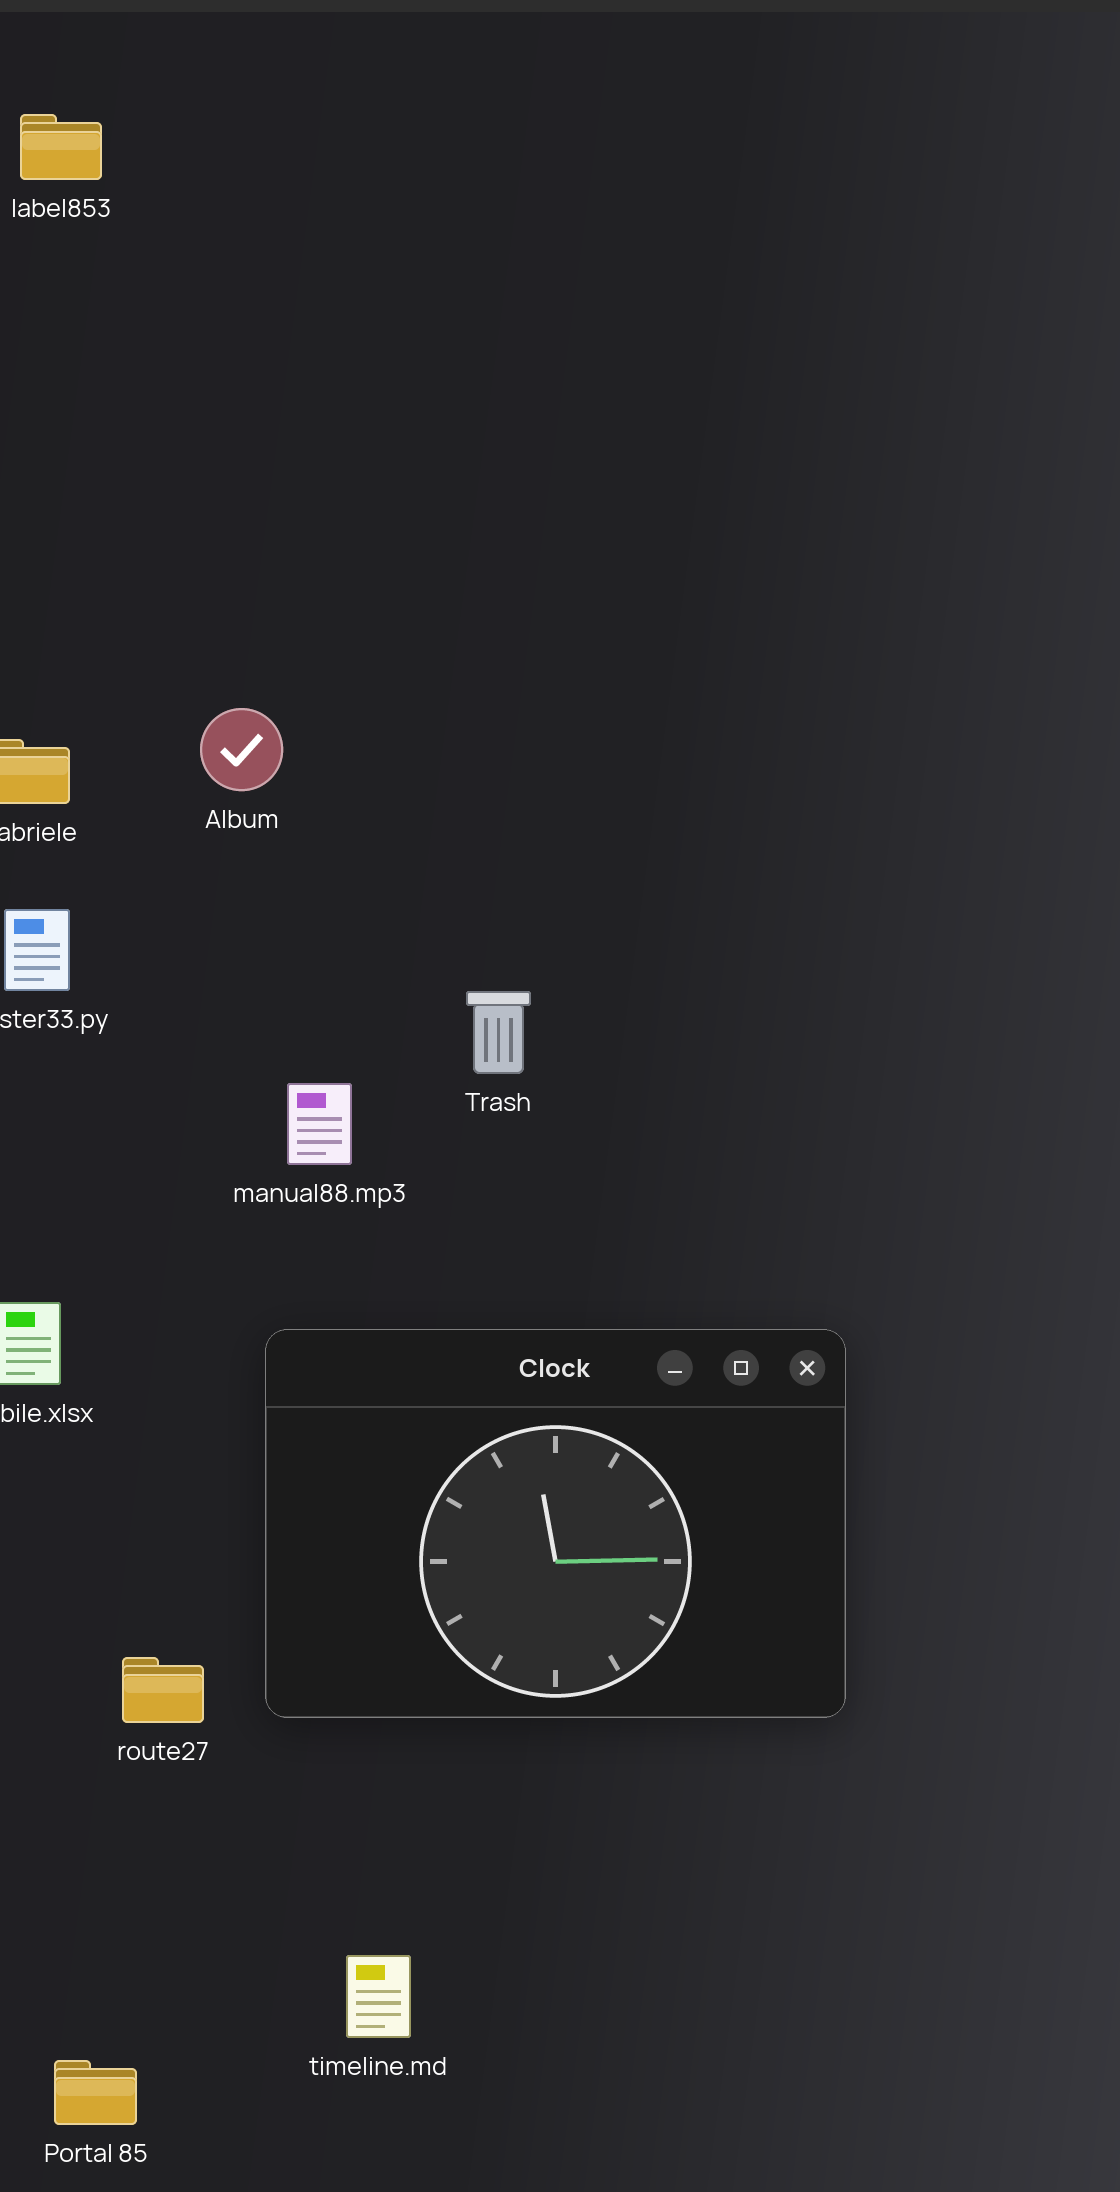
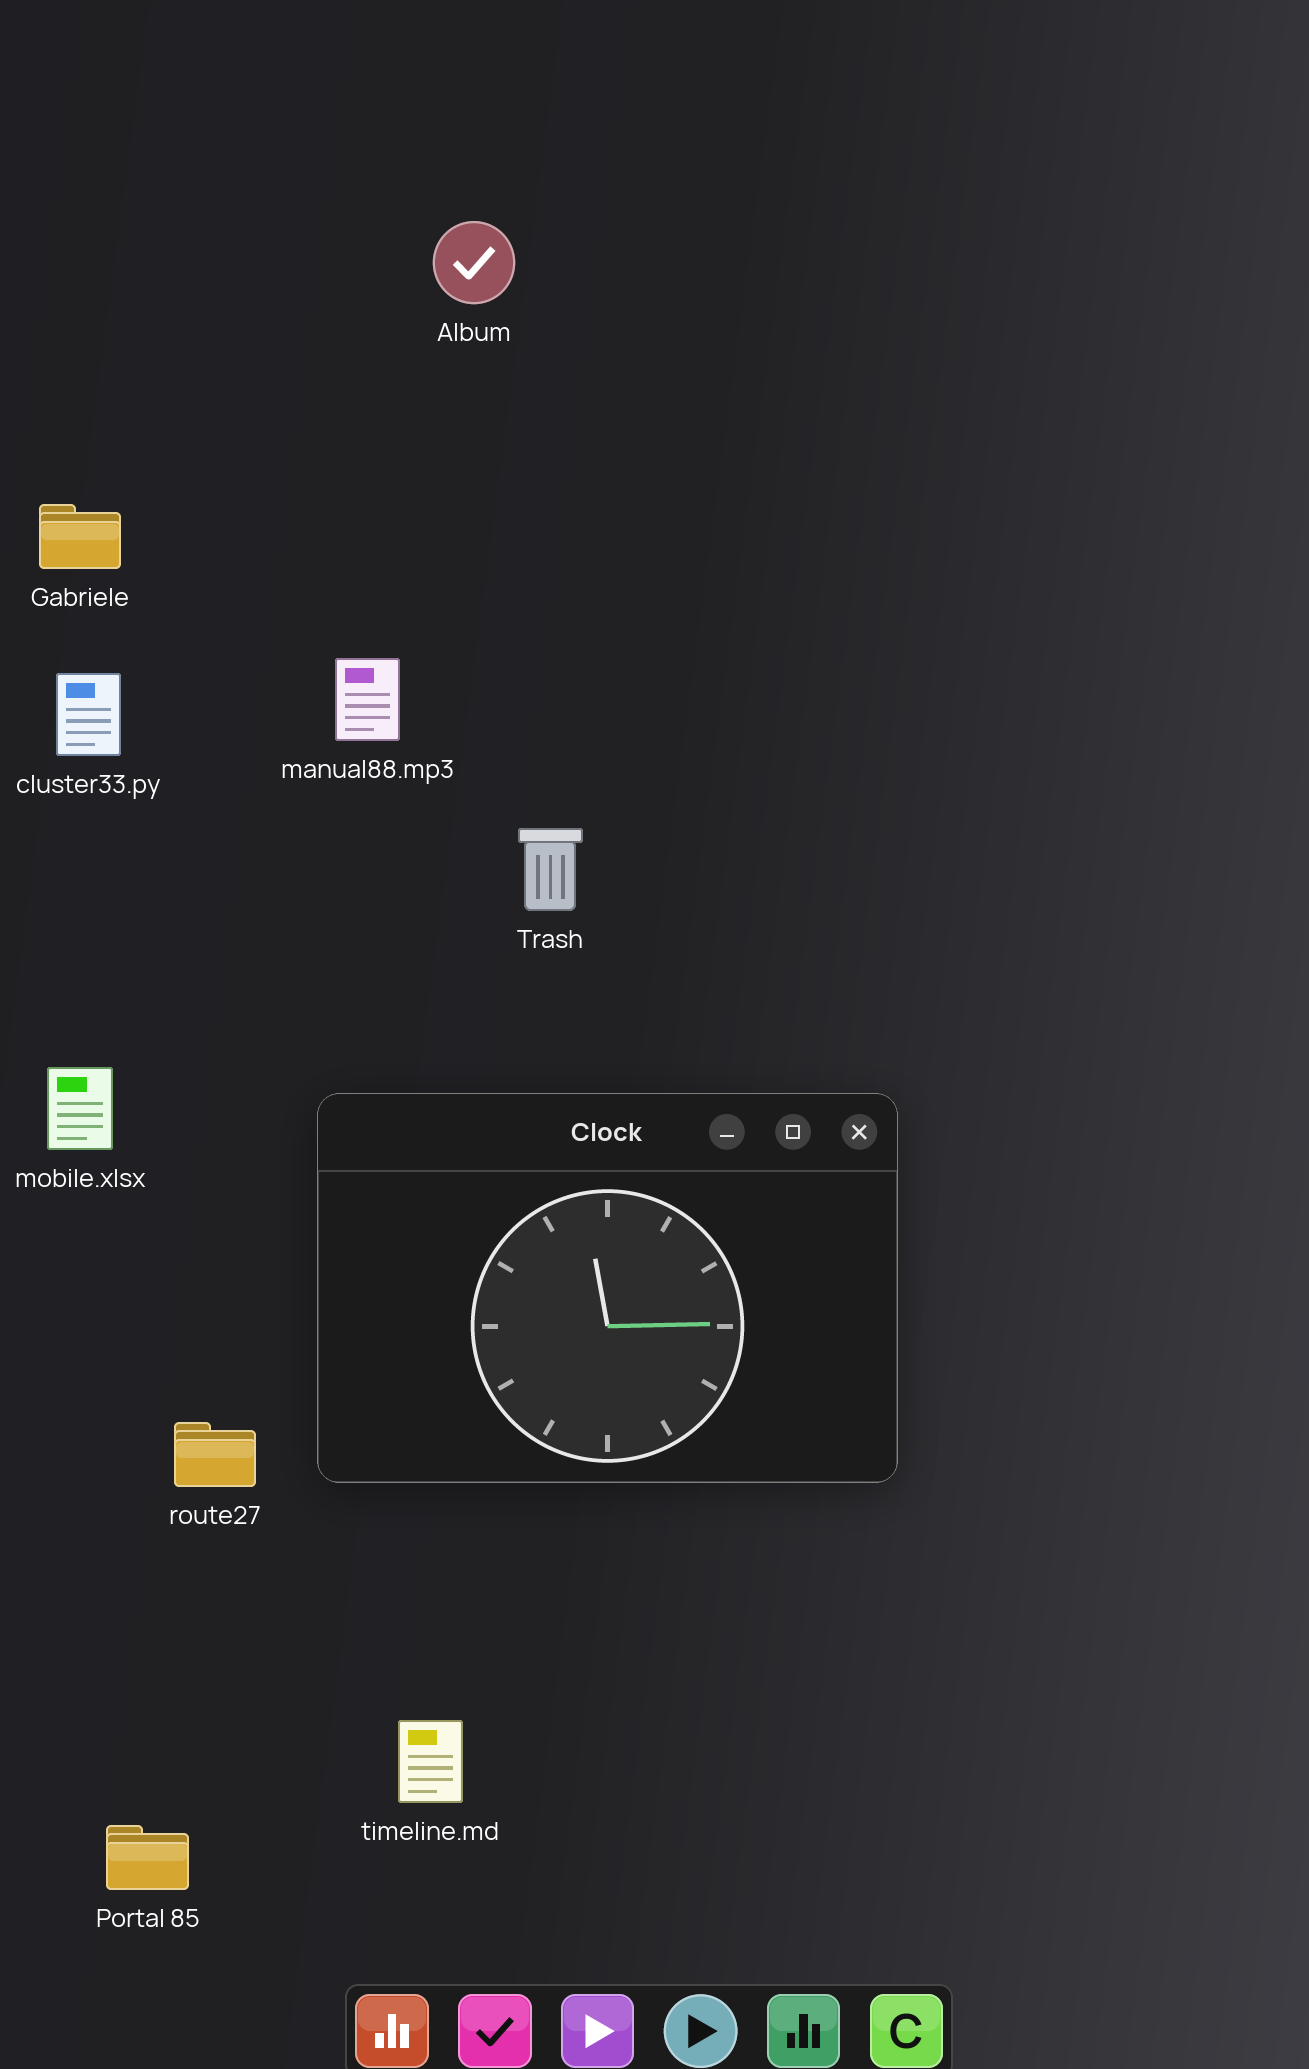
Album: [200,708,283,791] -> [433,221,515,304], moved
Trash: [466,991,531,1074] -> [518,828,583,911], moved
manual88.mp3: [287,1083,352,1165] -> [335,658,400,741], moved

